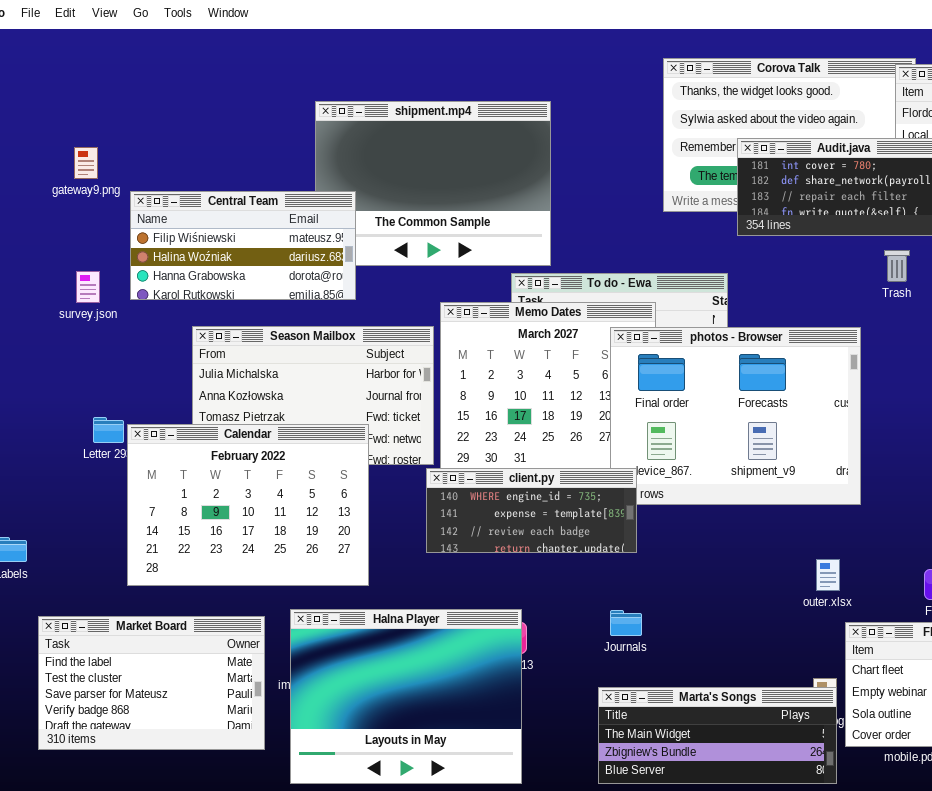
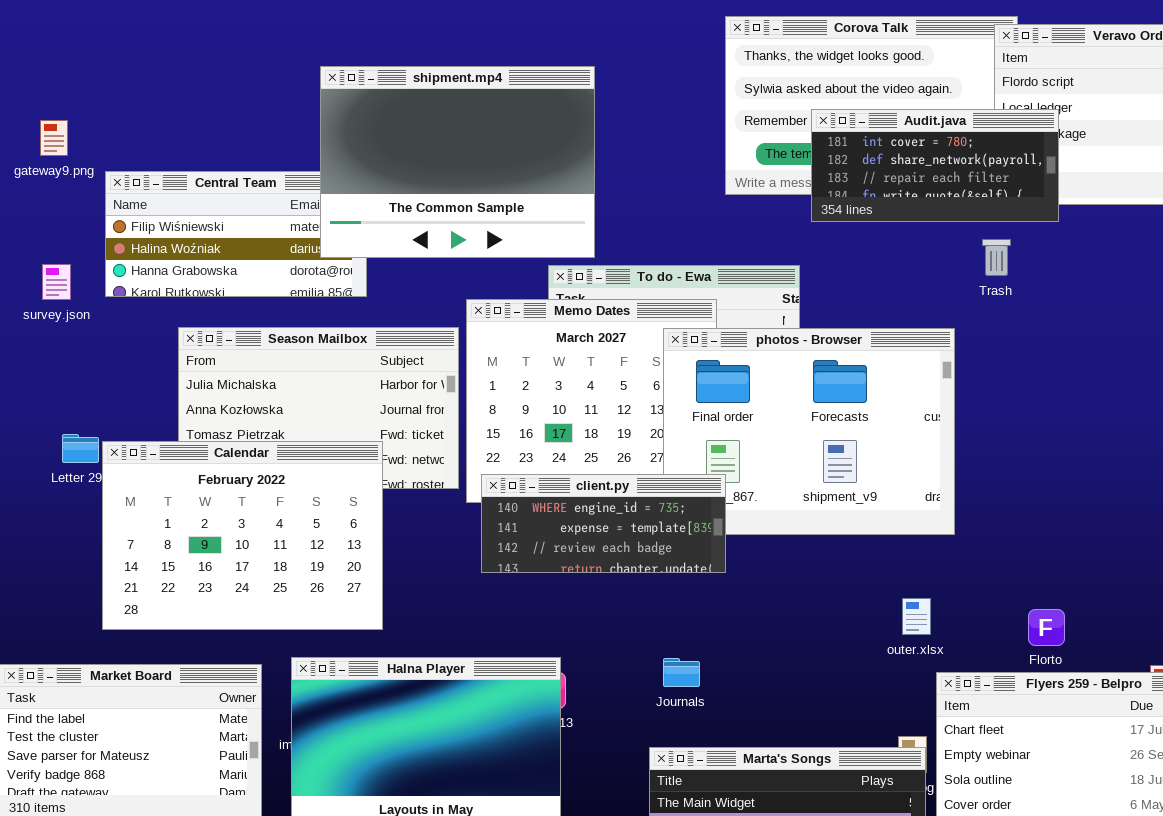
shipment.mp4: [315,101,551,266] -> [320,66,595,258], raised
client.py: [426,468,637,553] -> [481,474,726,573], moved

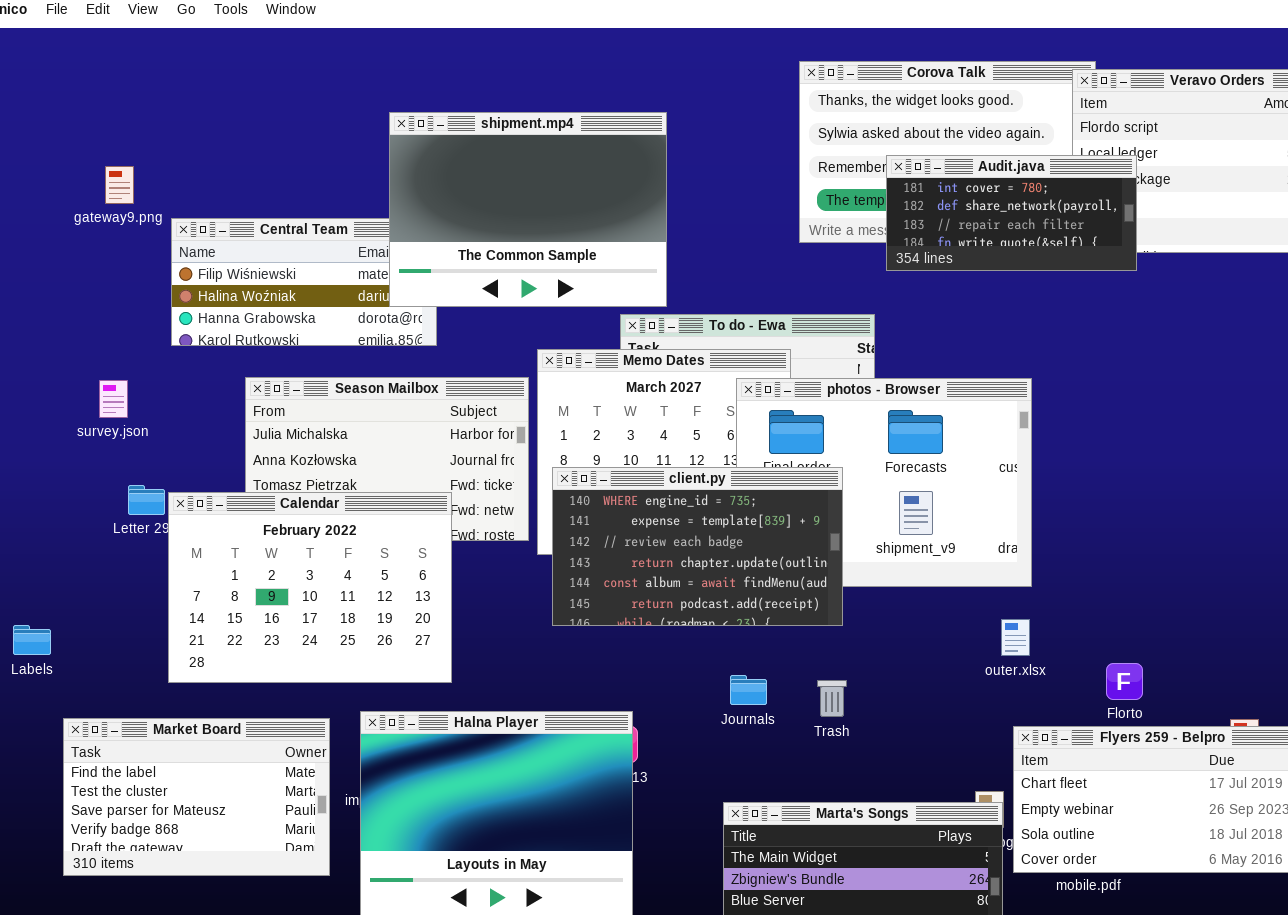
Trash: [982,239,1011,276] -> [817,680,847,717], moved
survey.json: [42,264,71,300] -> [99,380,128,418], moved
client.py: [481,474,726,573] -> [552,467,843,626], resized
outer.xlsx: [902,598,931,635] -> [1001,619,1030,656], moved
Journals: [663,658,700,687] -> [730,675,767,705], moved

